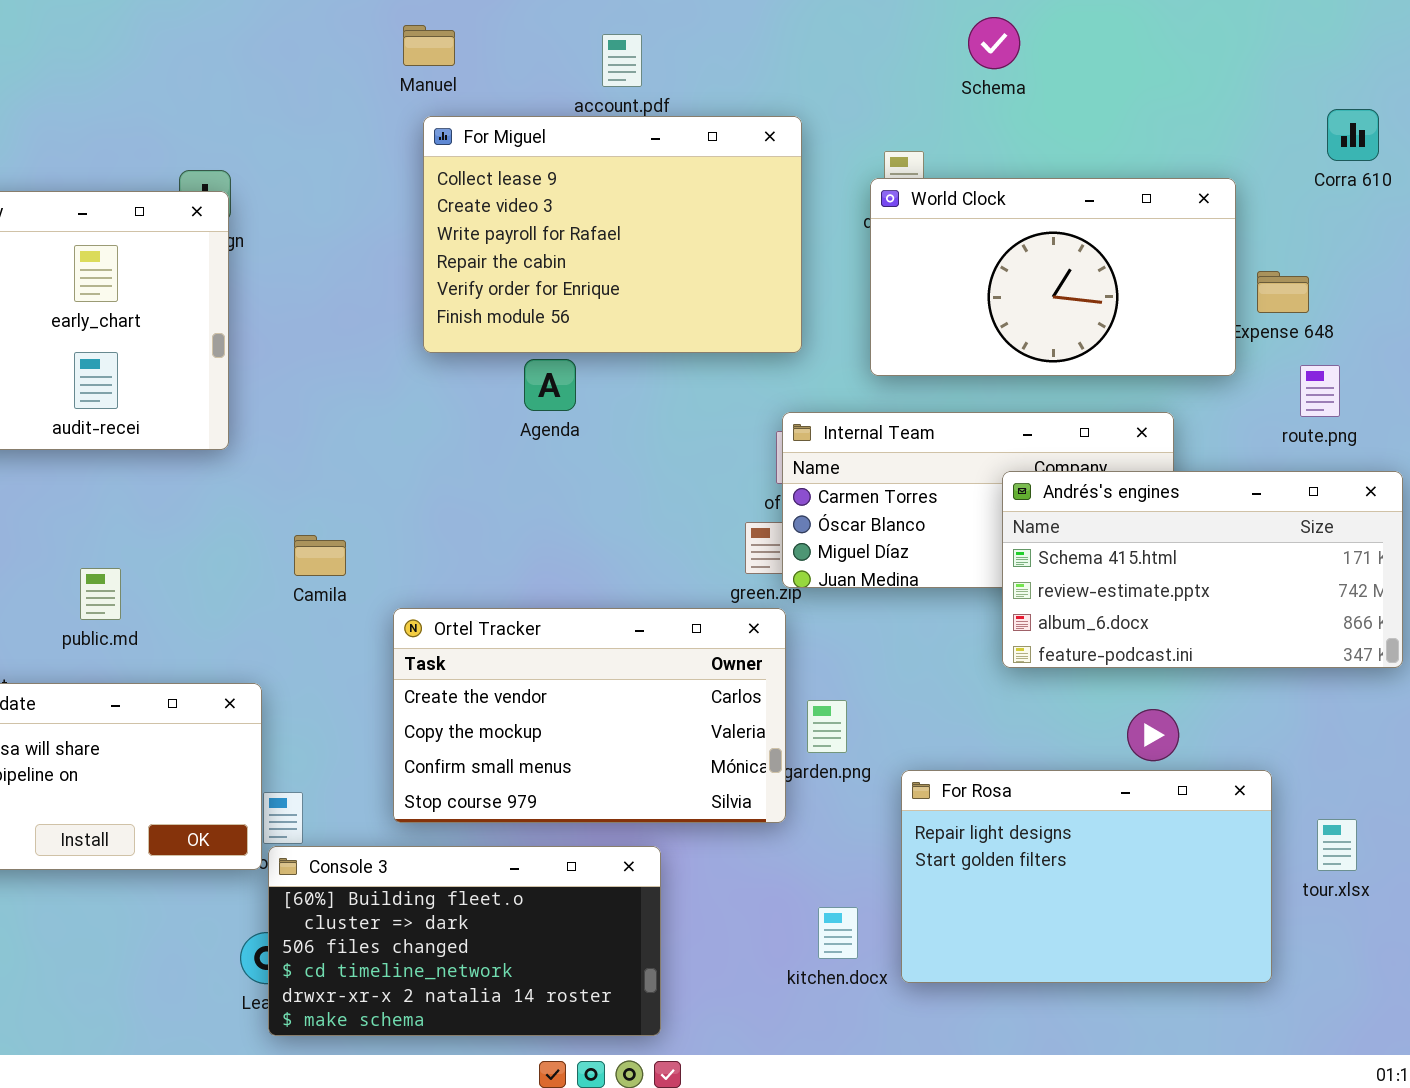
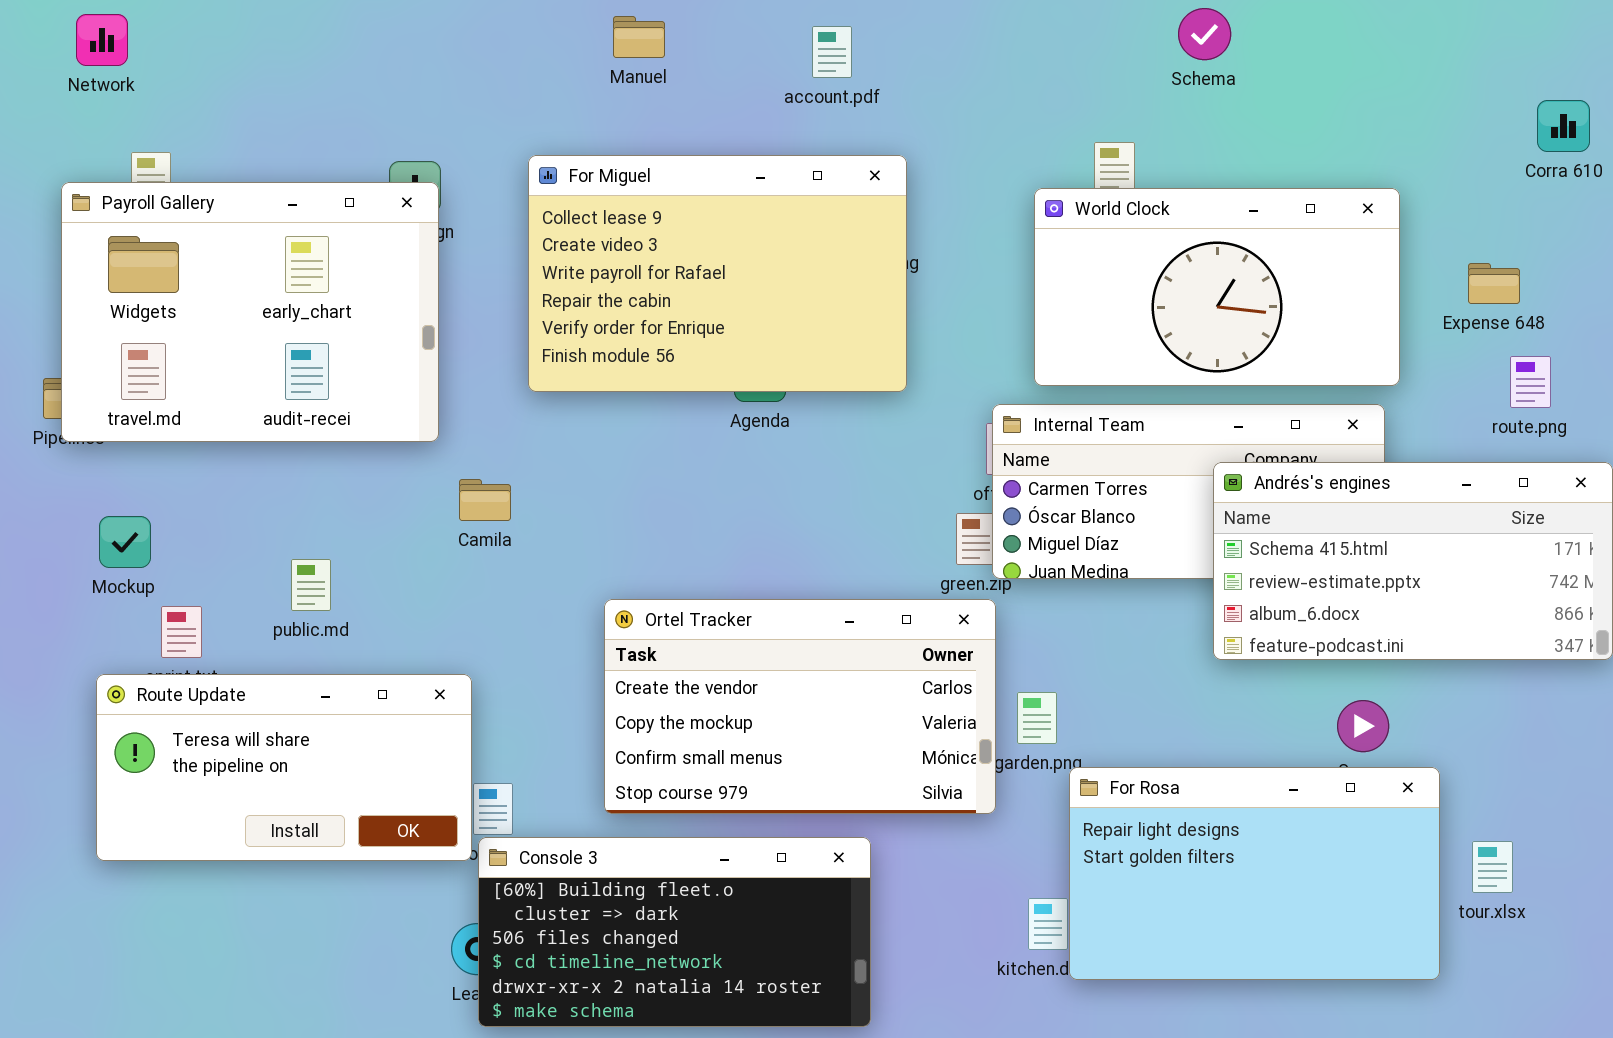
For Miguel: [423,116,802,353] -> [528,155,907,392], moved
World Clock: [870,178,1236,376] -> [1034,188,1400,386], moved
Camila: [294,535,346,576] -> [459,479,511,521], moved
For Rosa: [901,770,1272,983] -> [1069,767,1440,980], moved
tour.xlsx: [1317,819,1357,871] -> [1472,841,1513,893], moved

